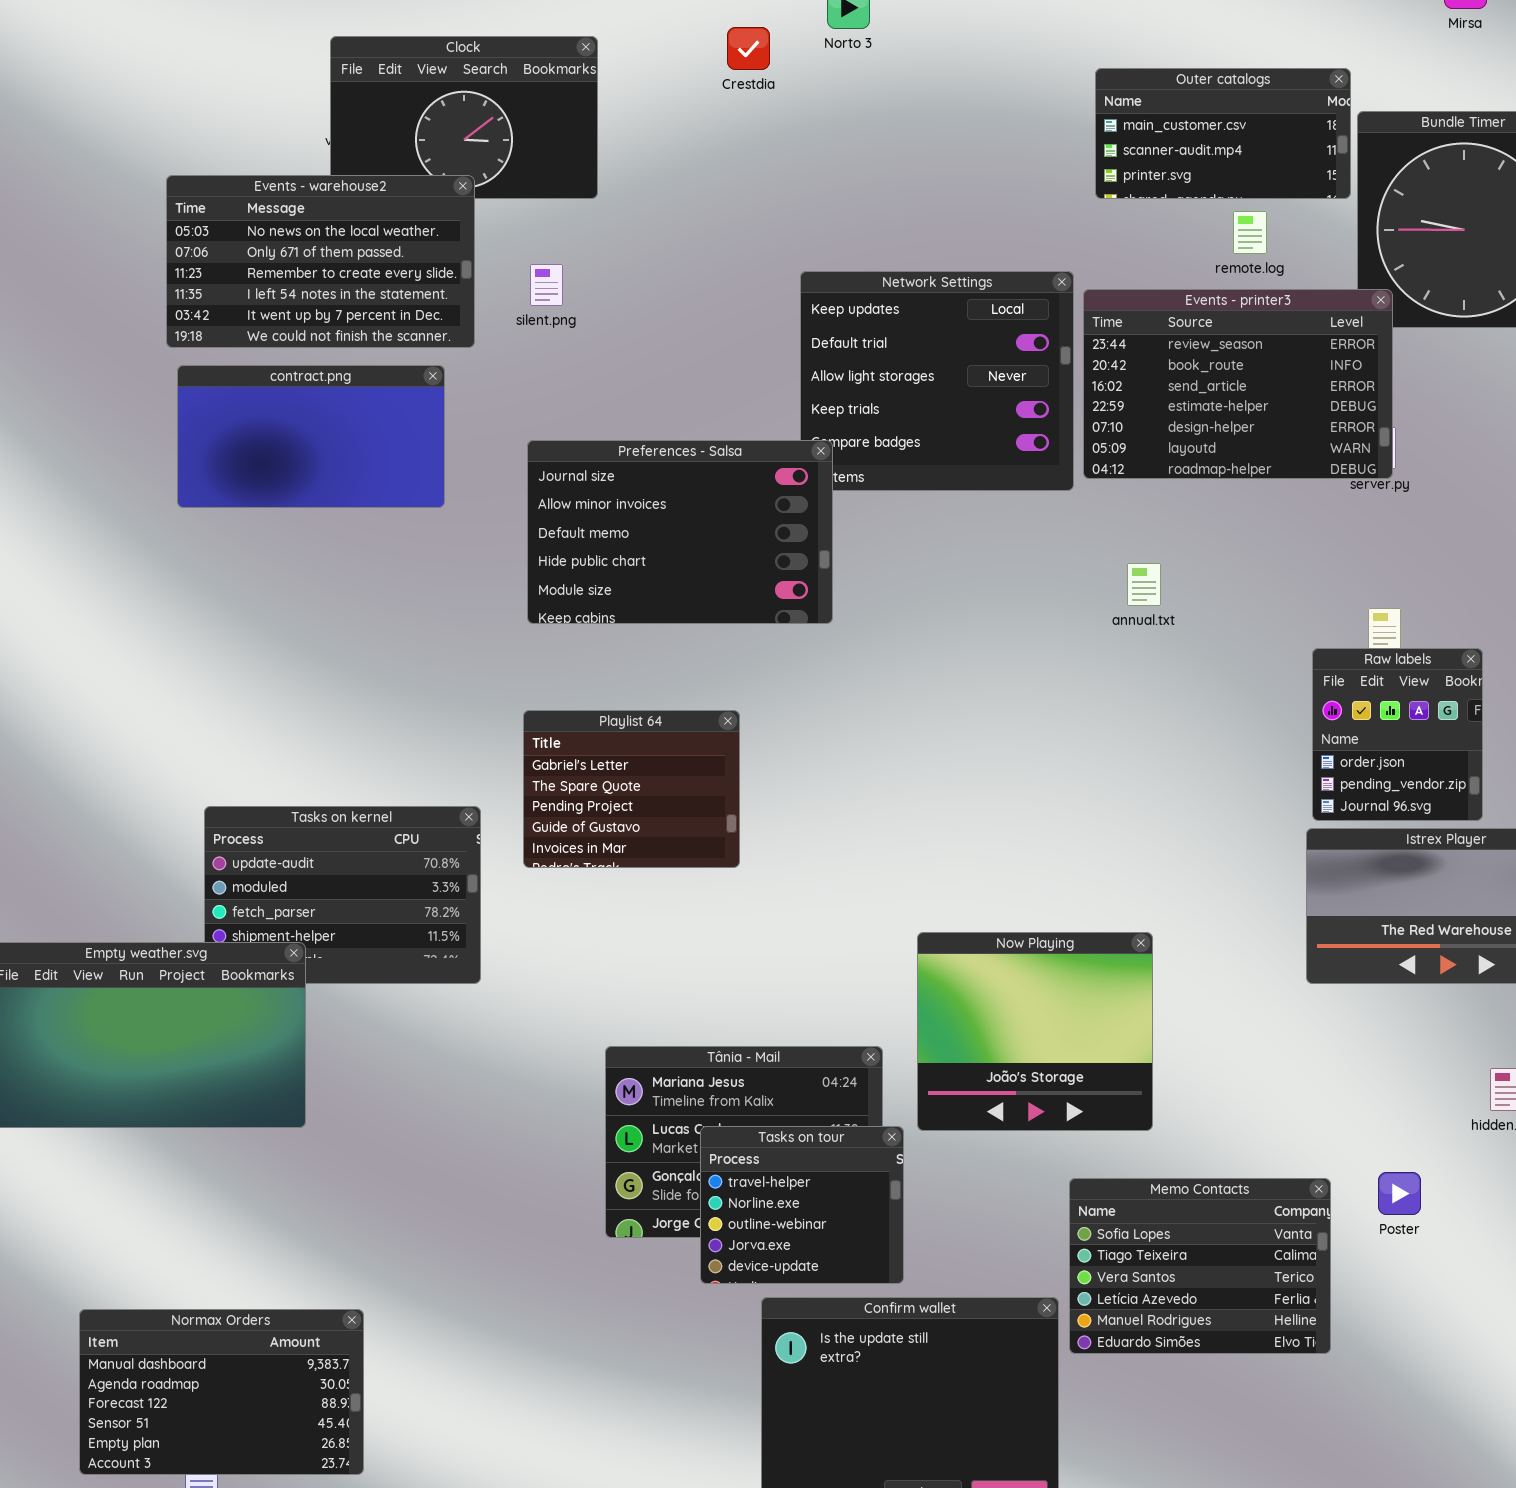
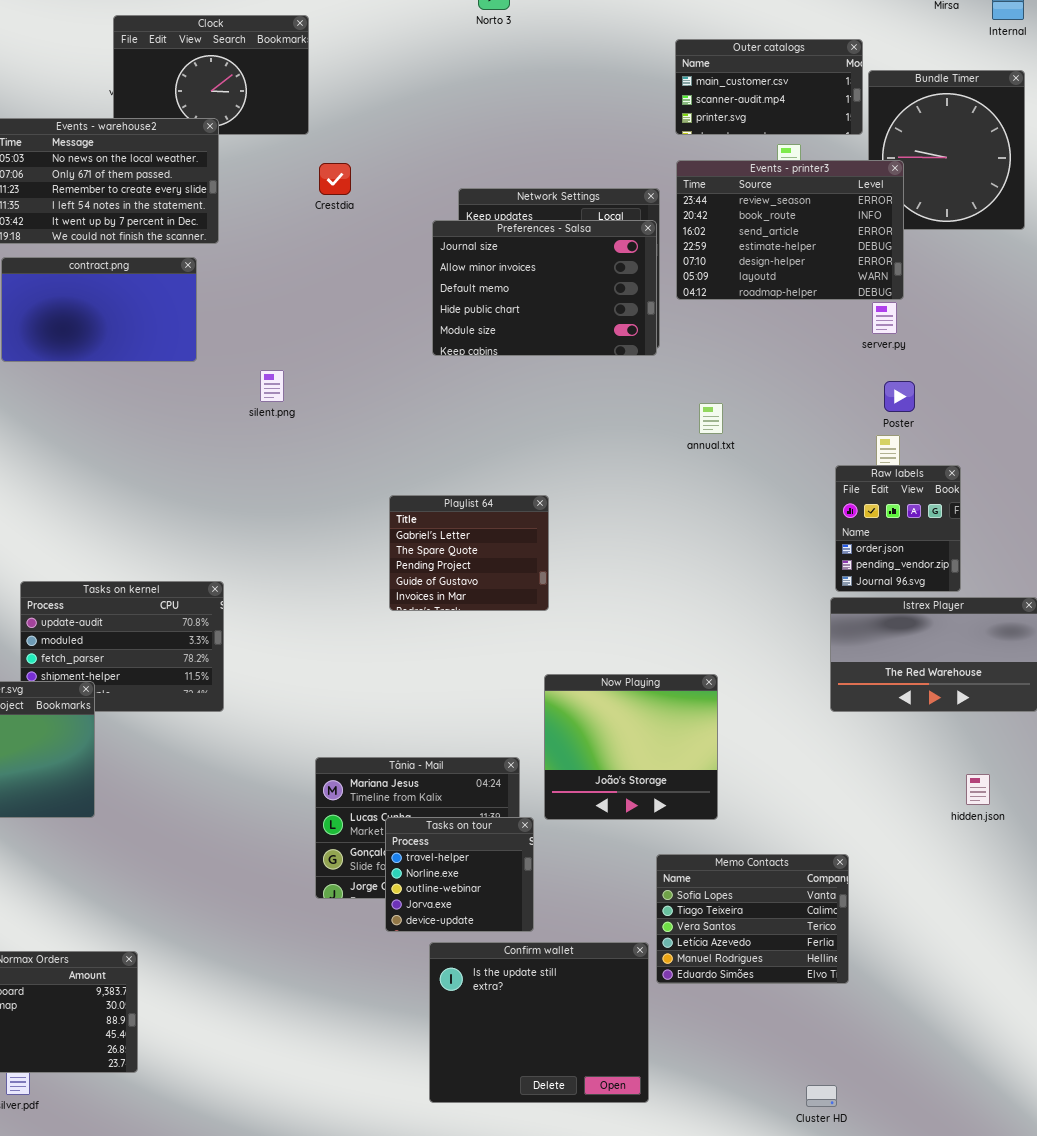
Crestdia: [727,27,770,70] -> [319,163,351,195], moved
silent.png: [530,264,563,306] -> [260,370,284,402], moved
Events - printer3: [1083,289,1393,479] -> [676,160,904,300], moved
Preferences - Salsa: [527,440,833,624] -> [432,220,657,356], moved
Playlist 64: [523,710,740,868] -> [389,495,549,611], moved
Poster: [1378,1172,1421,1215] -> [884,381,915,412], moved

